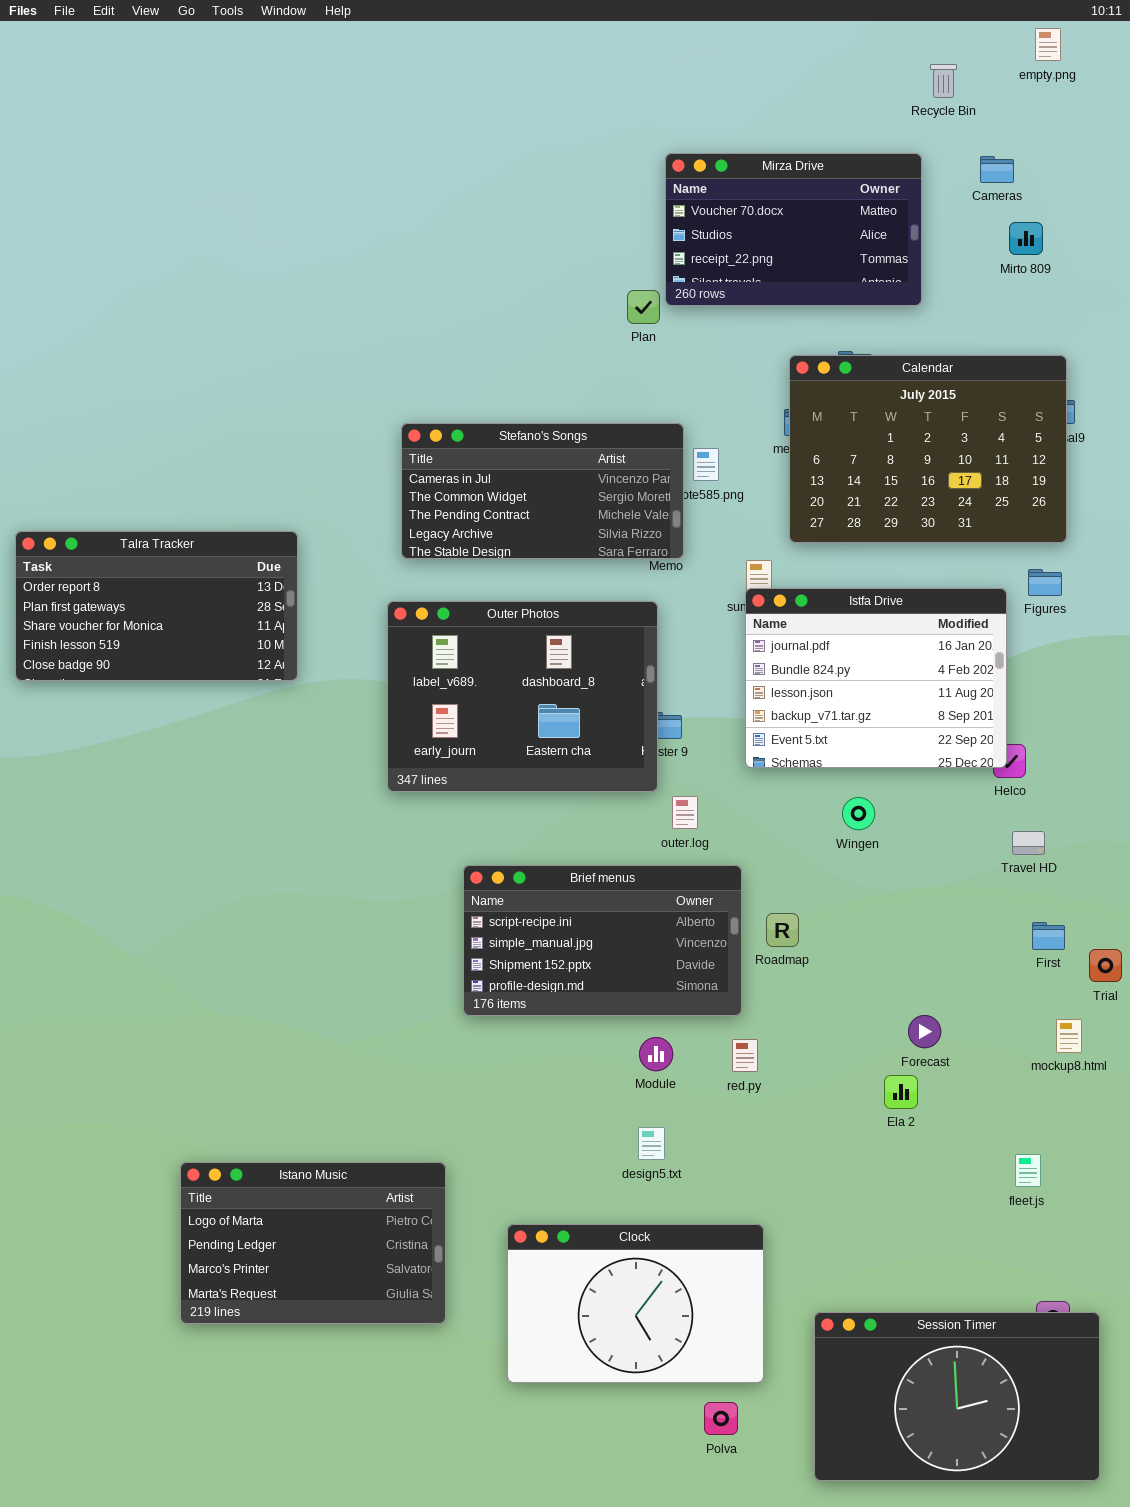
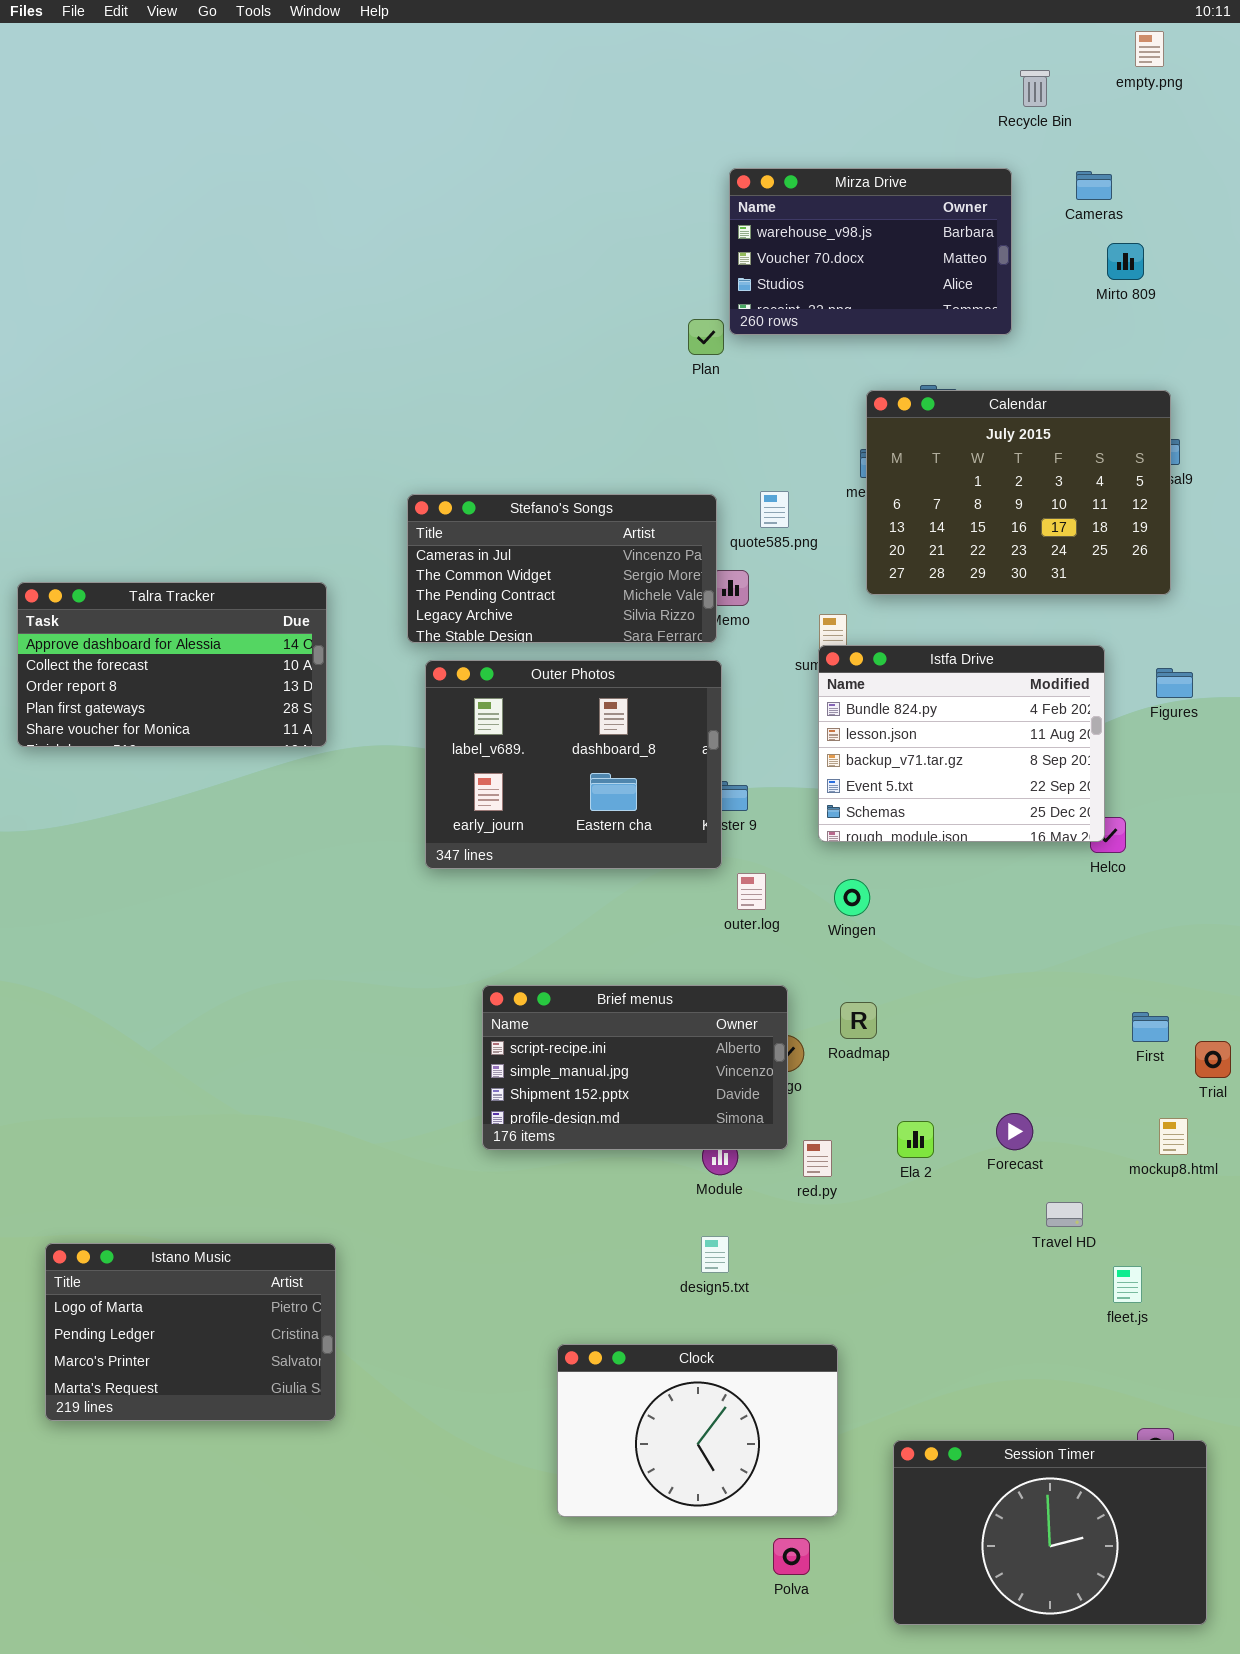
Mirza Drive: [665,153,922,306] -> [729,168,1012,335], scrolled up 1 row
Stefano's Songs: [401,423,684,559] -> [407,494,717,643], moved
Talra Tracker: [15,531,298,681] -> [17,582,327,747], scrolled up 2 rows
Figures: [1028,569,1062,596] -> [1156,668,1193,698], moved
Istfa Drive: [745,588,1007,768] -> [818,645,1105,842], scrolled down 1 row
Wingen: [842,797,875,830] -> [834,879,870,916], moved
Travel HD: [1012,831,1045,855] -> [1046,1202,1083,1227], moved
Brief menus: [463,865,742,1016] -> [482,985,788,1150], moved
Ela 2: [884,1075,918,1109] -> [897,1121,934,1158], moved
Istano Music: [180,1162,446,1324] -> [45,1243,336,1421], moved

